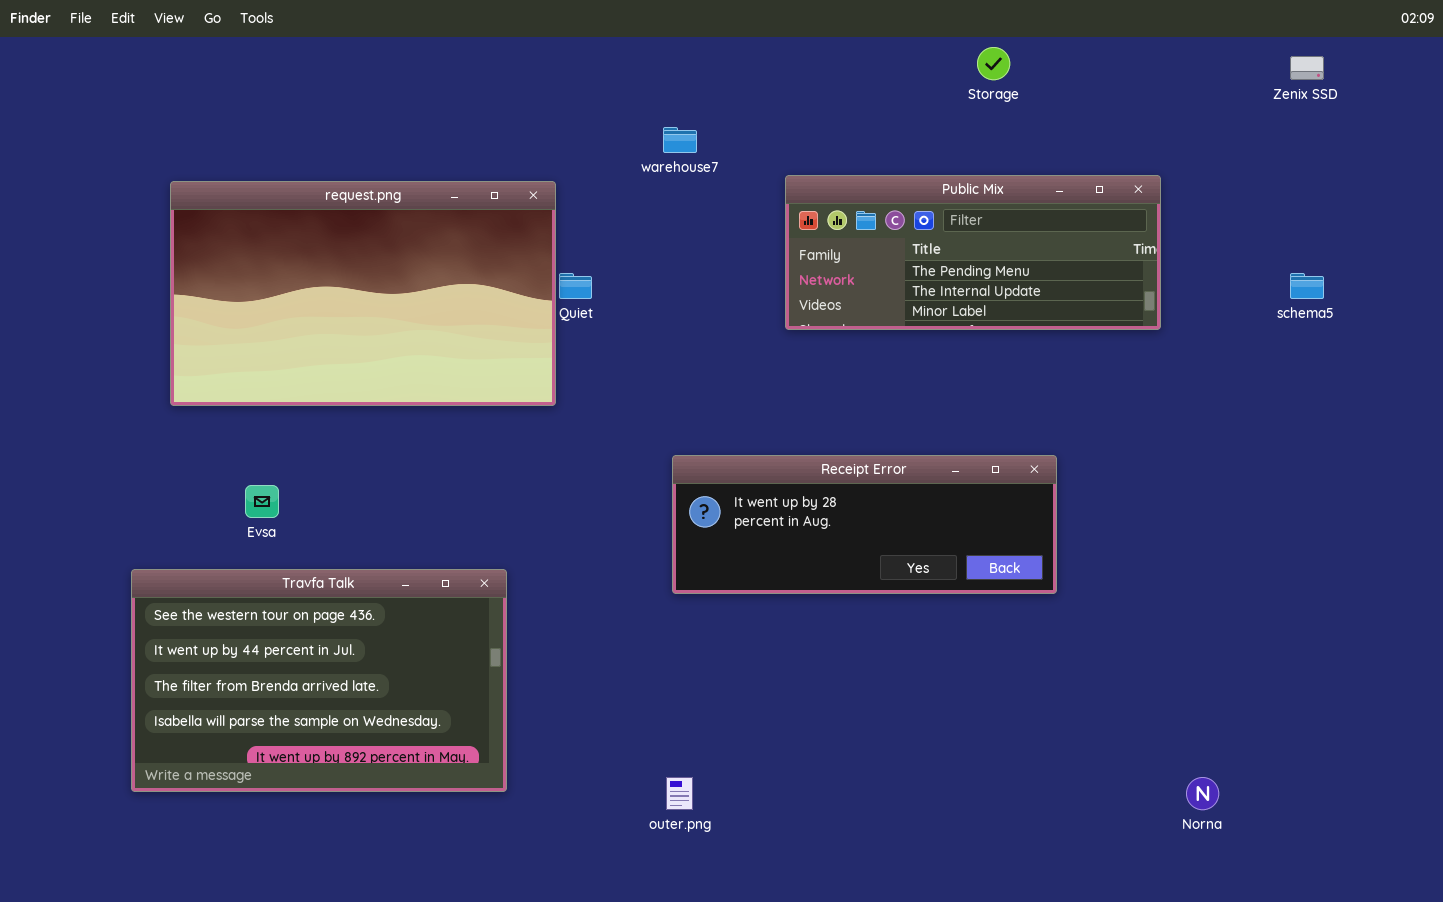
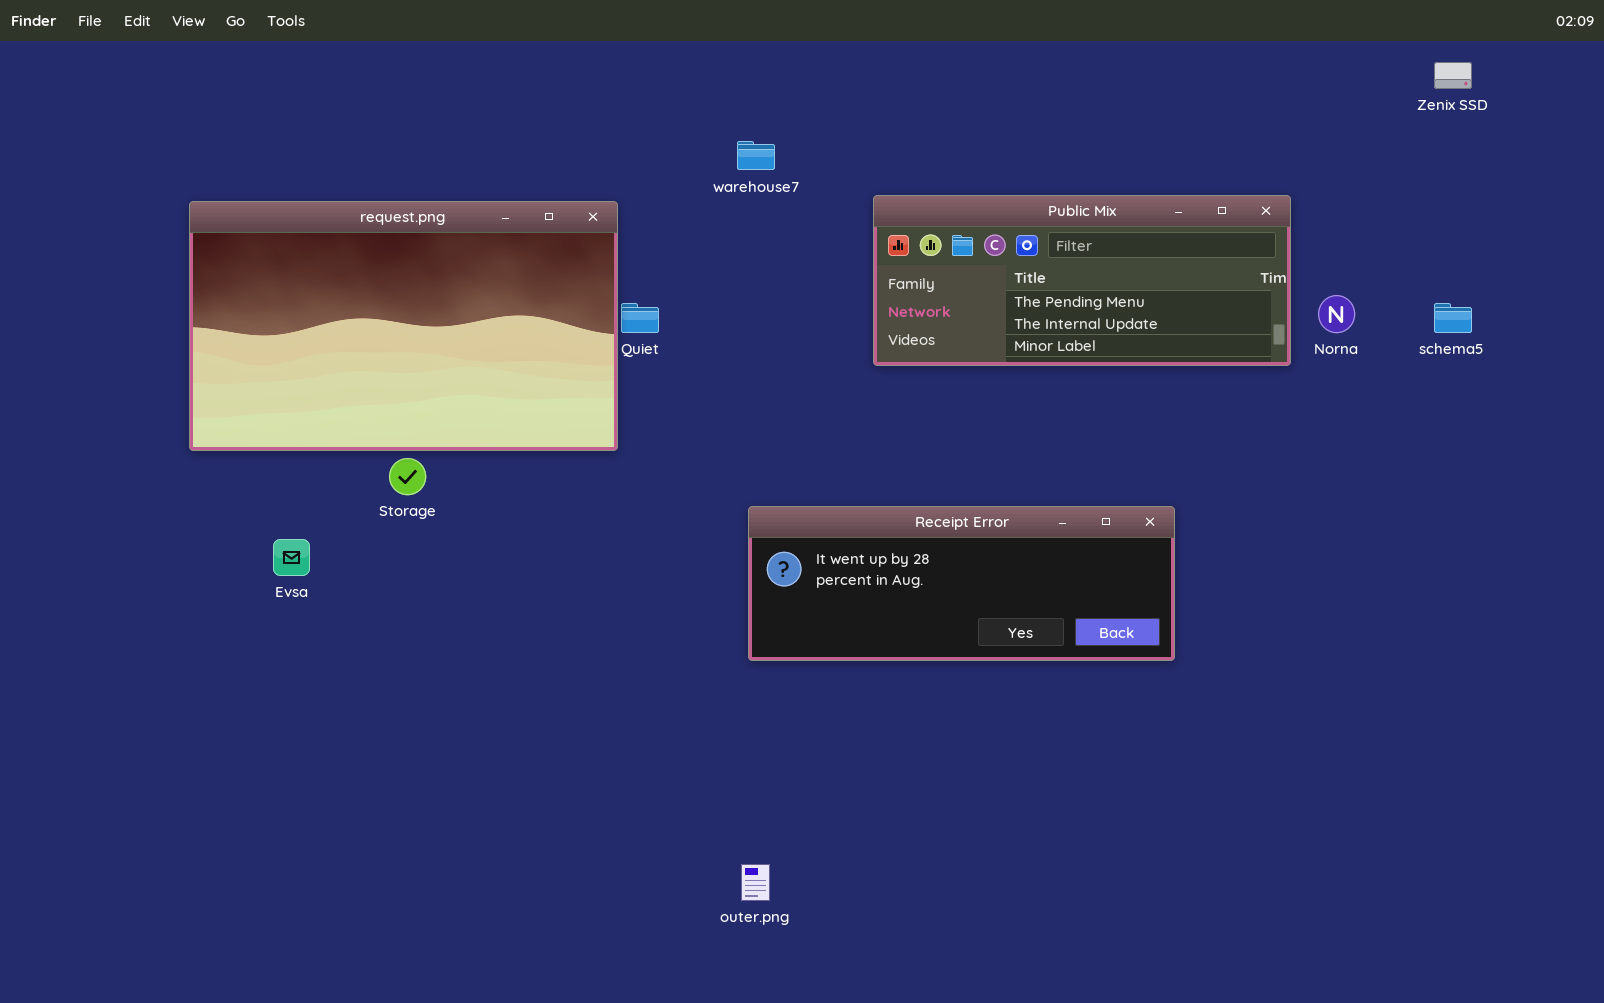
Storage: [977,47,1010,80] -> [389,458,426,495], moved
Travfa Talk: [131,569,507,792] -> none, closed
Norna: [1186,777,1219,810] -> [1318,295,1355,333], moved

